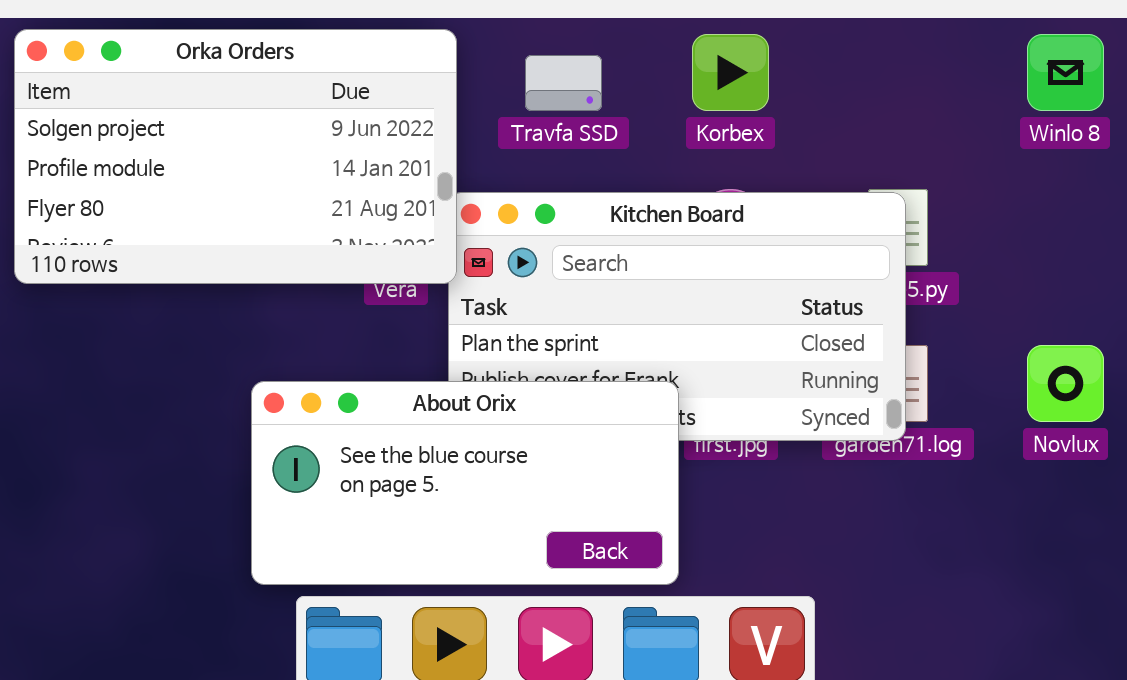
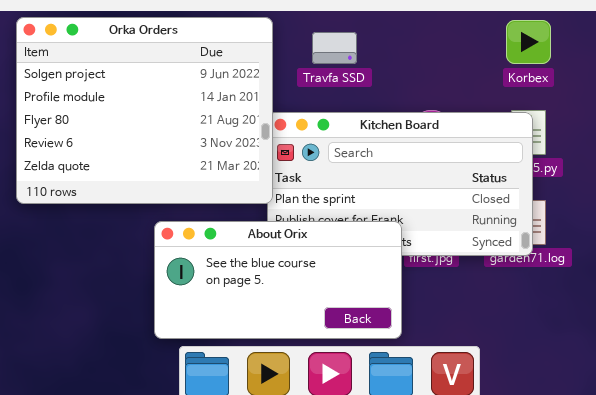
Orka Orders: [14,29,457,284] -> [16,17,273,204], resized
Korbex: [692,34,769,111] -> [506,20,551,64], moved

